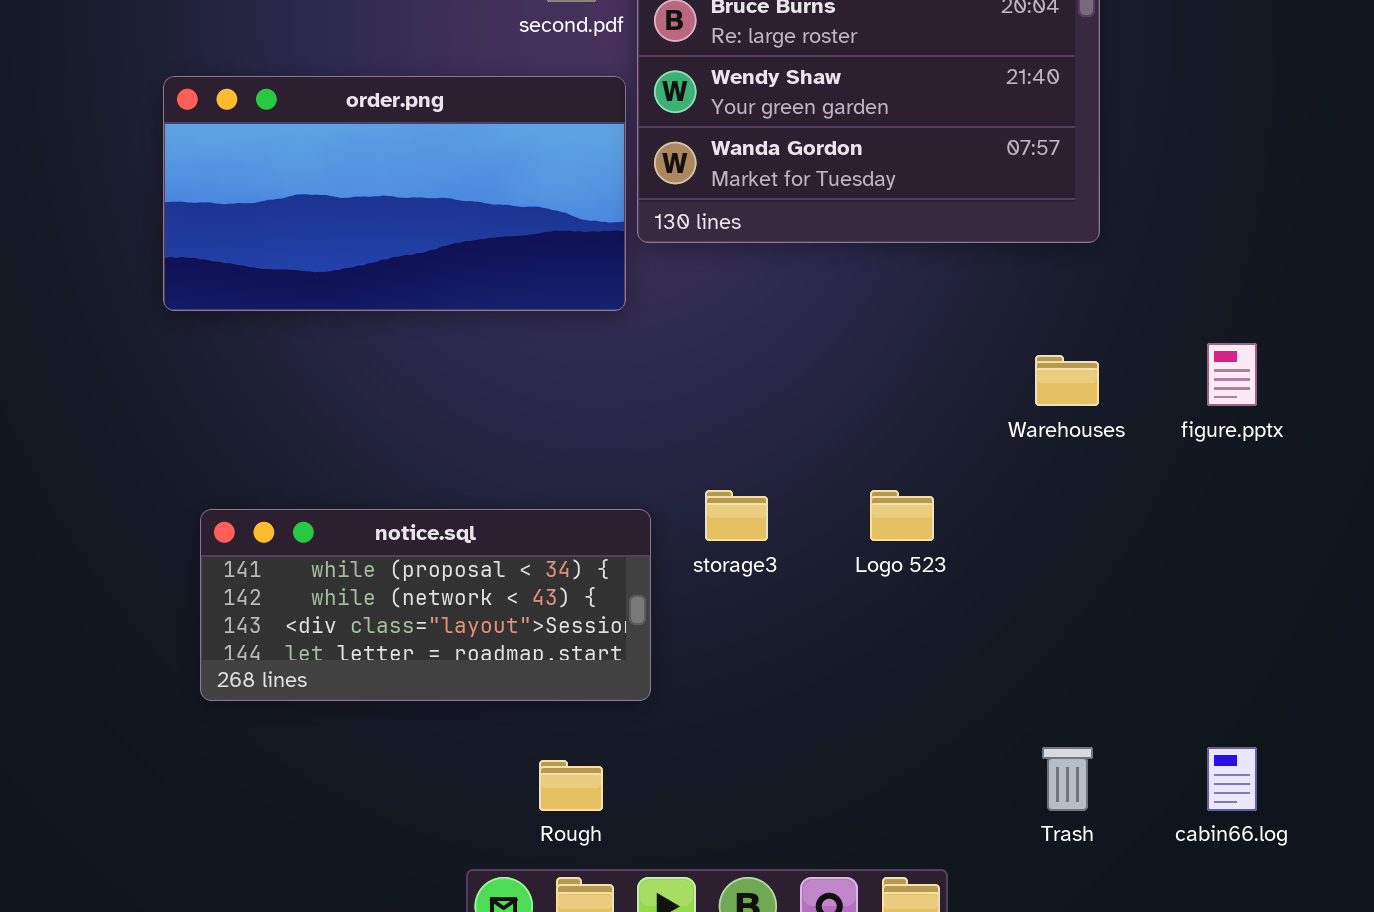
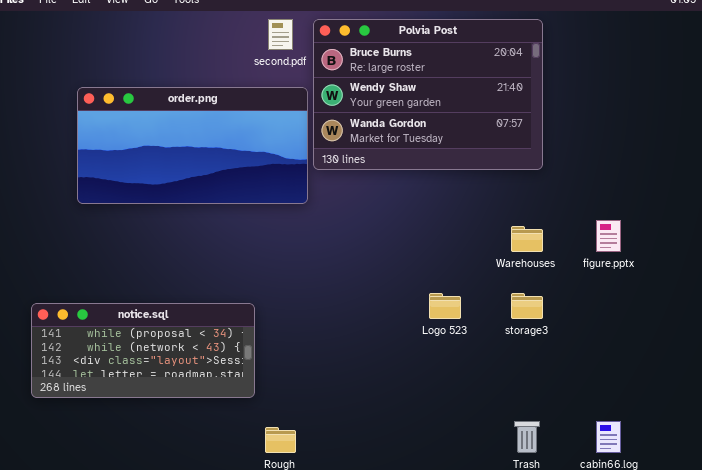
storage3: [705,490,768,541] -> [511,293,543,319], moved
notice.sql: [200,509,651,701] -> [31,303,255,398], moved

